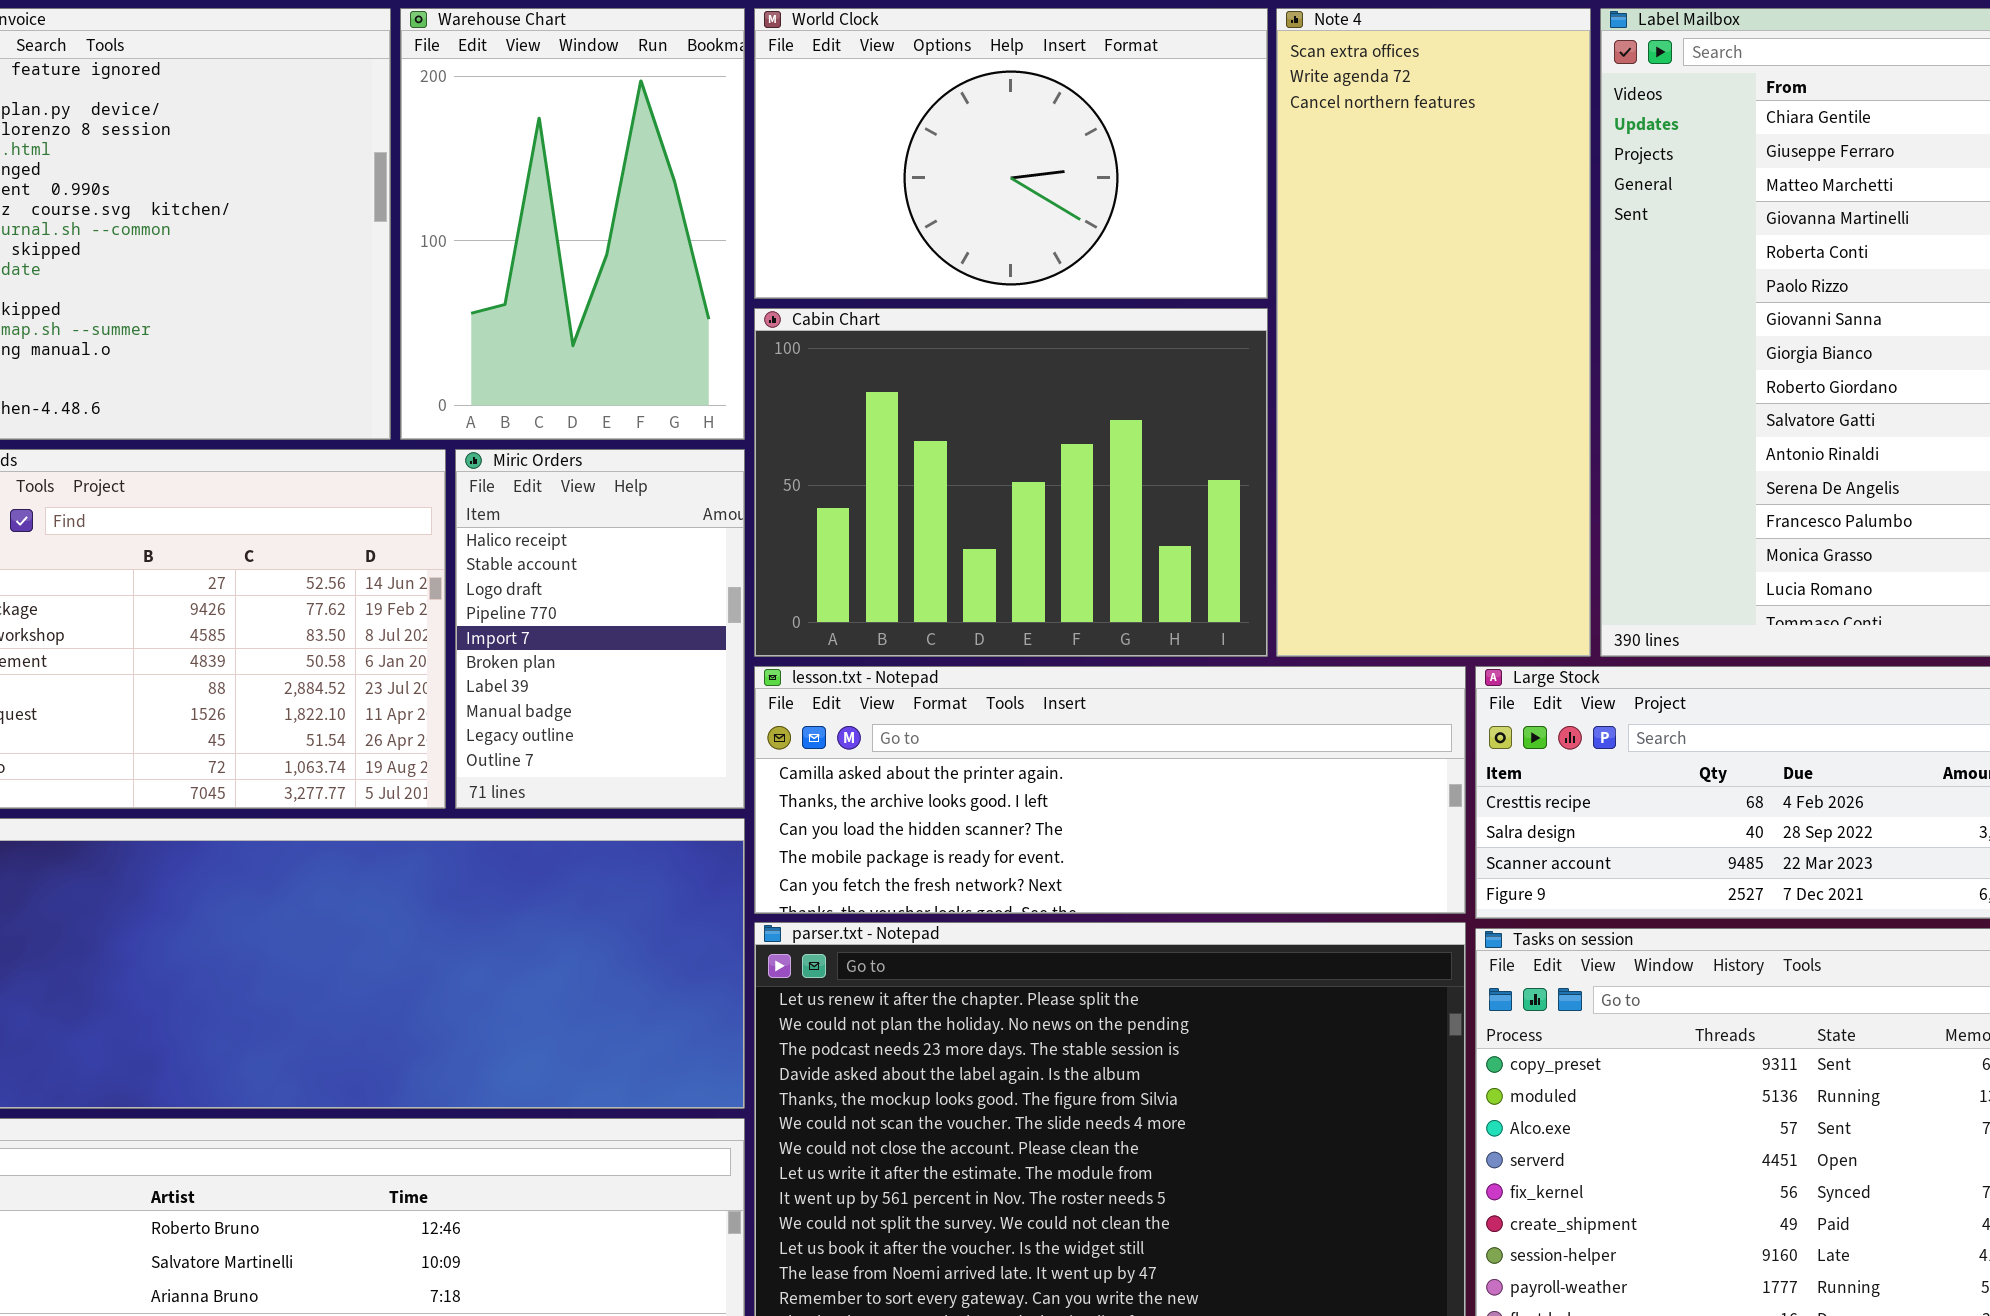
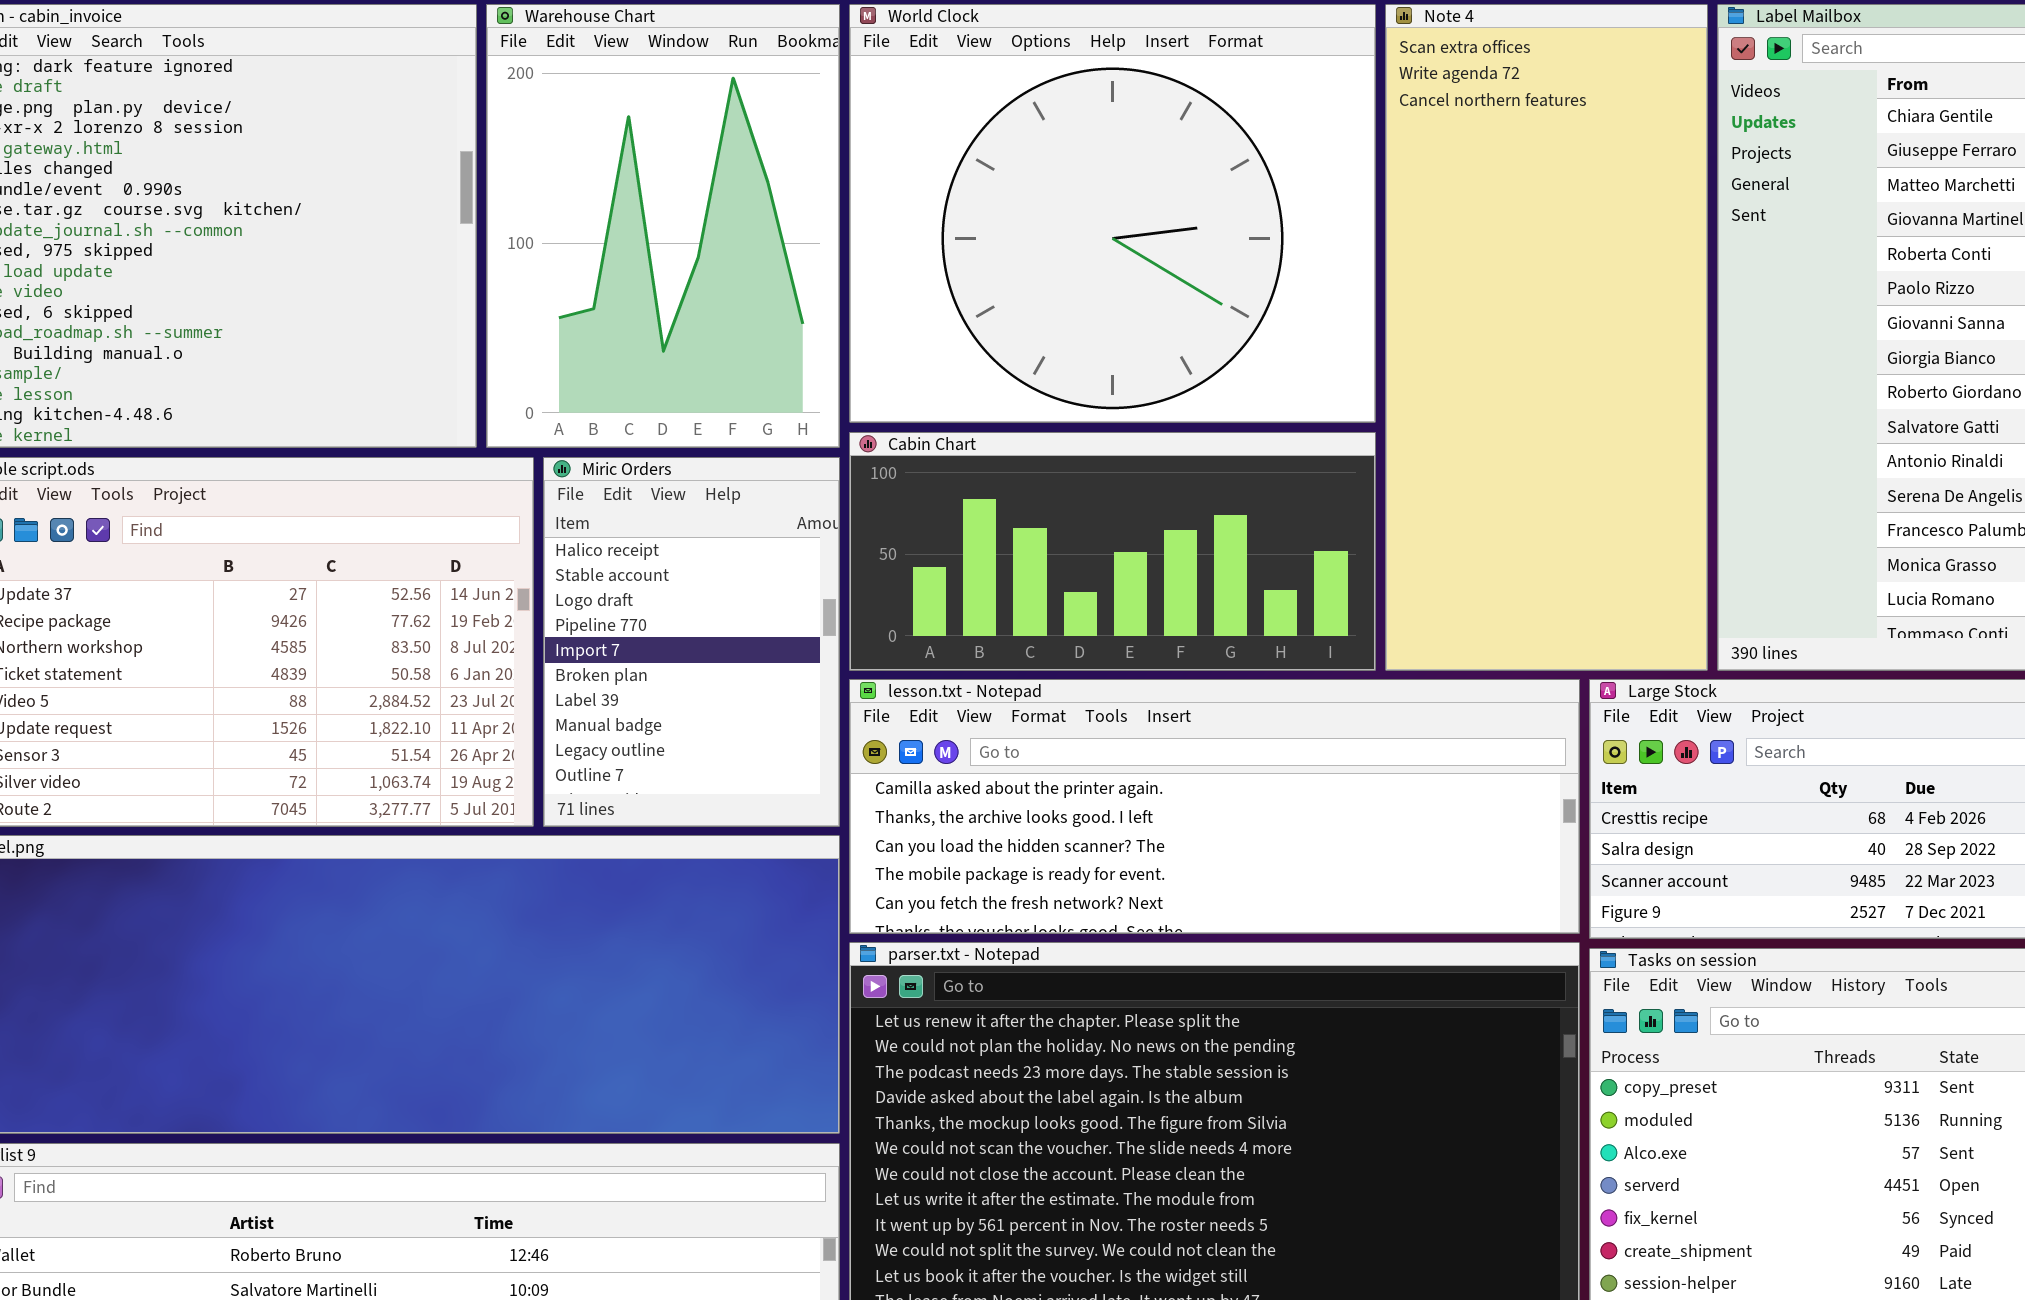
World Clock: [754,8,1268,299] -> [849,4,1376,423], resized
Cabin Chart: [754,308,1268,657] -> [849,432,1376,671], resized

